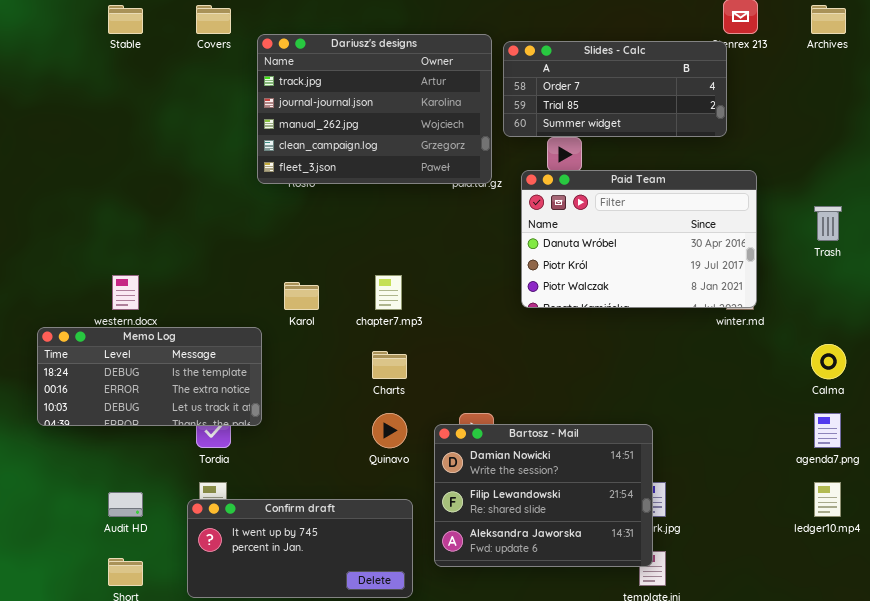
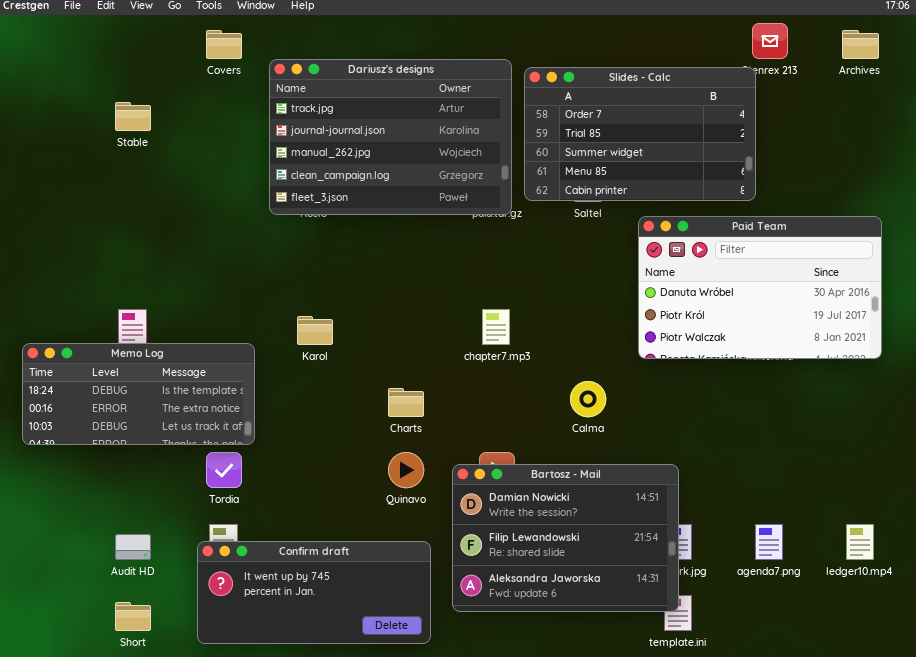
Stable: [108,5,143,34] -> [115,102,151,131], moved
Slides - Calc: [503,41,727,137] -> [524,67,756,201], resized
Paid Team: [521,170,757,308] -> [638,216,882,359], moved
chapter7.mp3: [375,275,402,310] -> [482,309,510,345], moved
Memo Log: [37,327,262,426] -> [22,343,255,445], moved
Calma: [811,344,846,379] -> [570,381,606,417], moved
agenda7.png: [814,413,841,448] -> [755,524,783,560], moved

